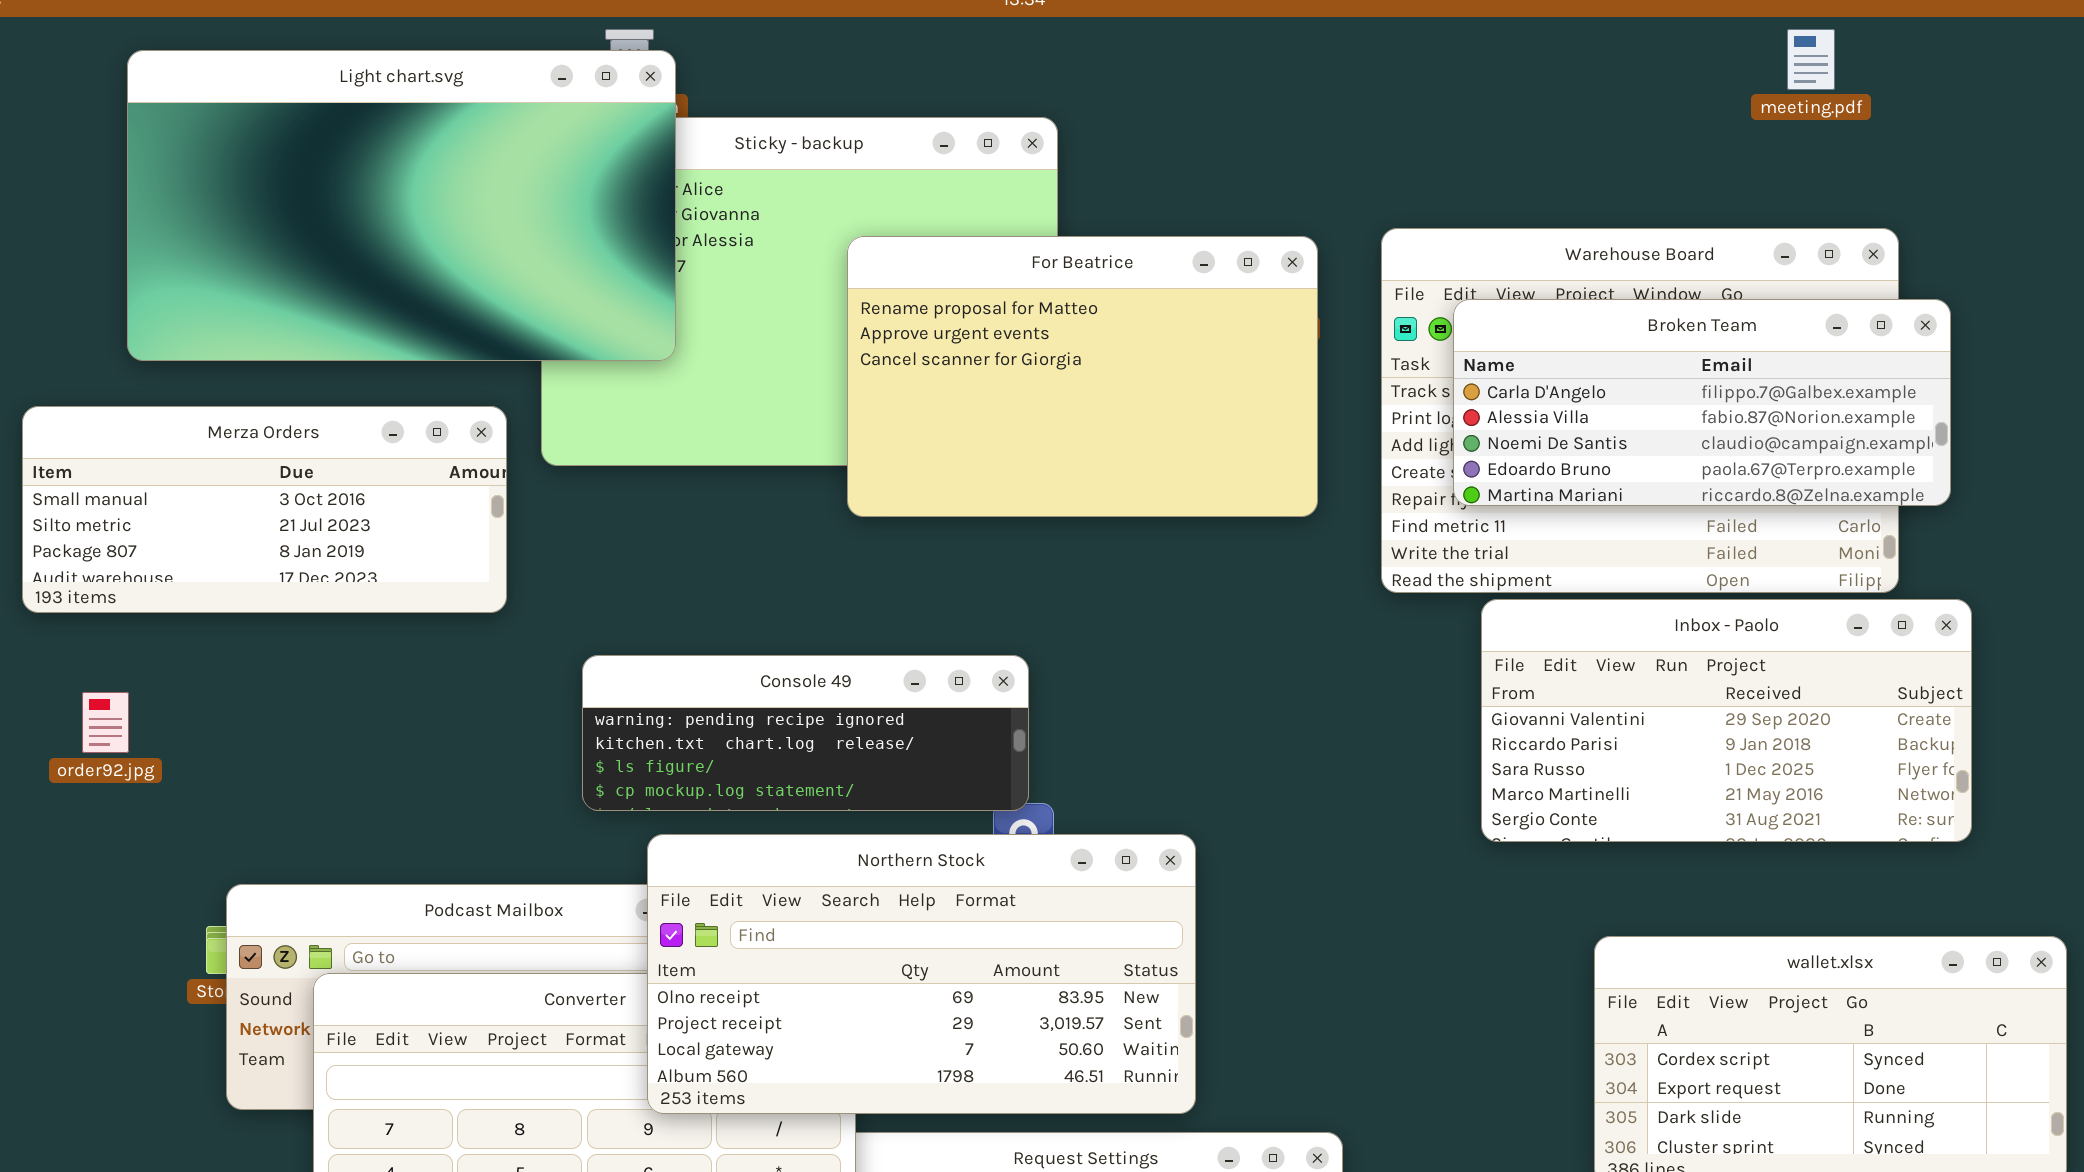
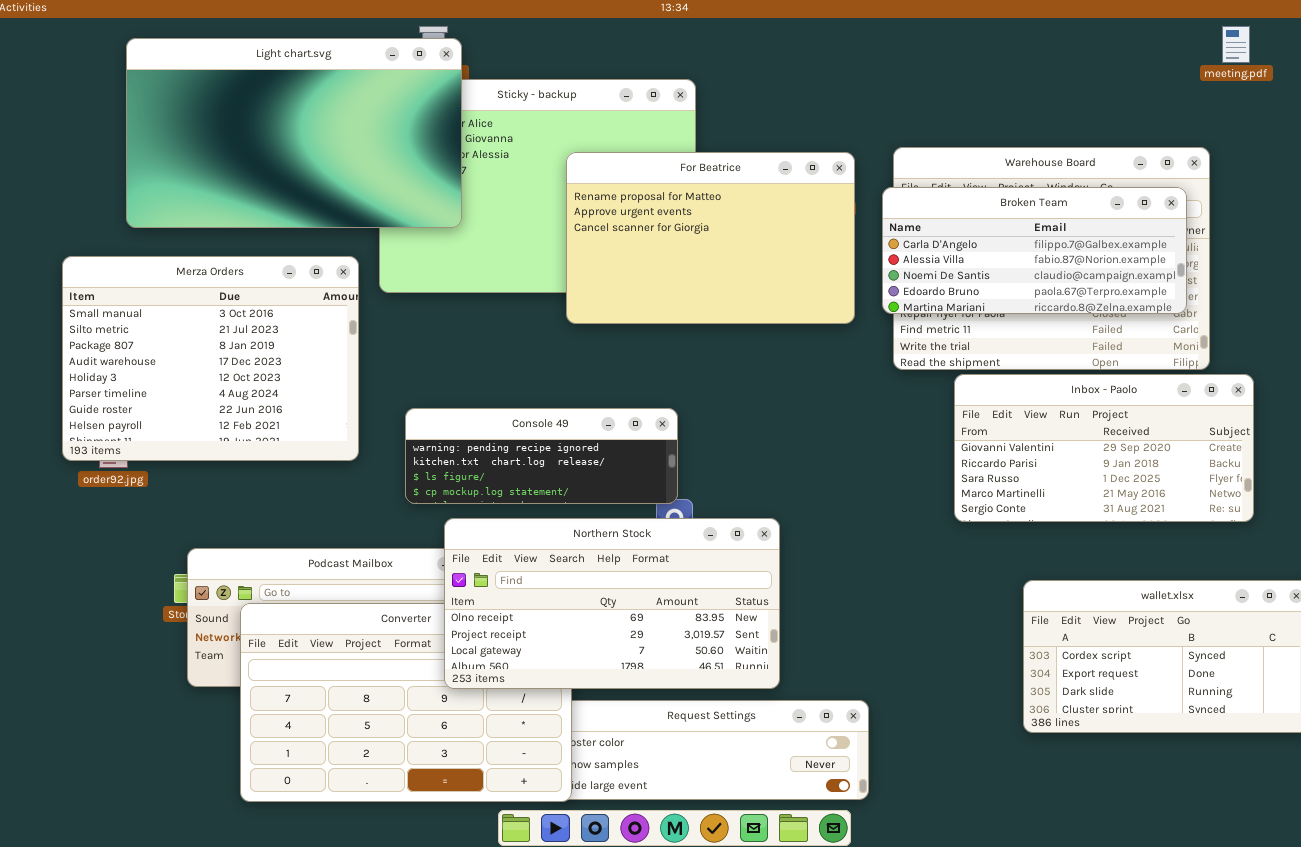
meeting.pdf: [1787,29,1835,90] -> [1222,26,1250,63], moved
Broken Team: [1453,299,1951,506] -> [882,187,1187,314], moved
Merza Orders: [22,406,507,613] -> [62,256,359,461], resized

